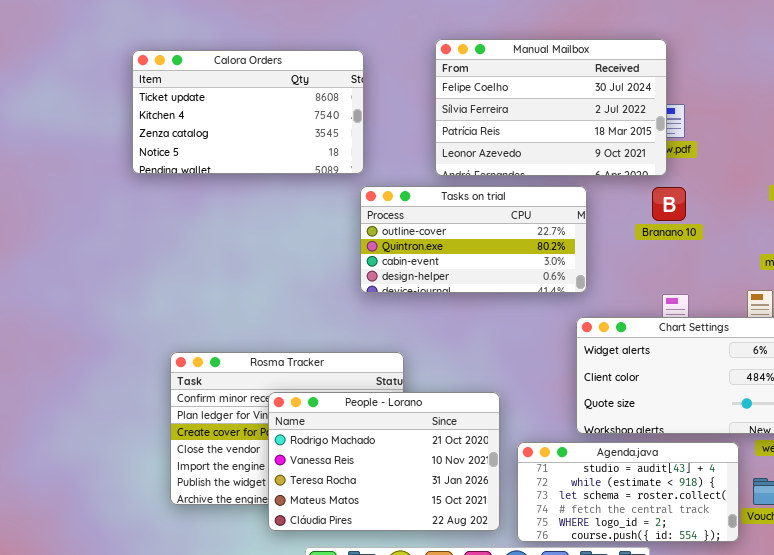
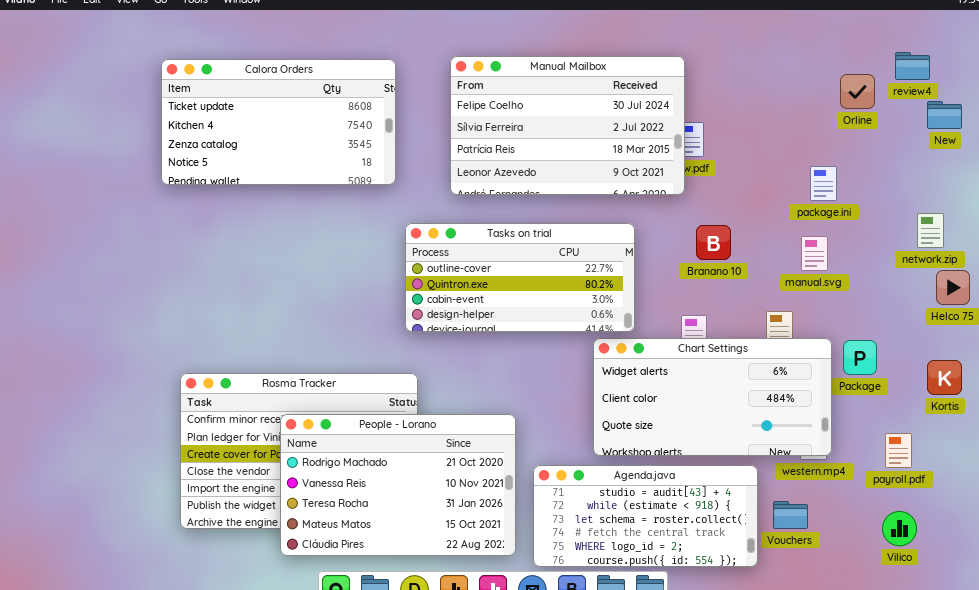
Calora Orders: [132,50,364,174] -> [161,59,396,185], moved
Tasks on trial: [360,186,587,293] -> [405,223,635,332], moved
Branano 10: [652,187,686,221] -> [696,225,731,260], moved

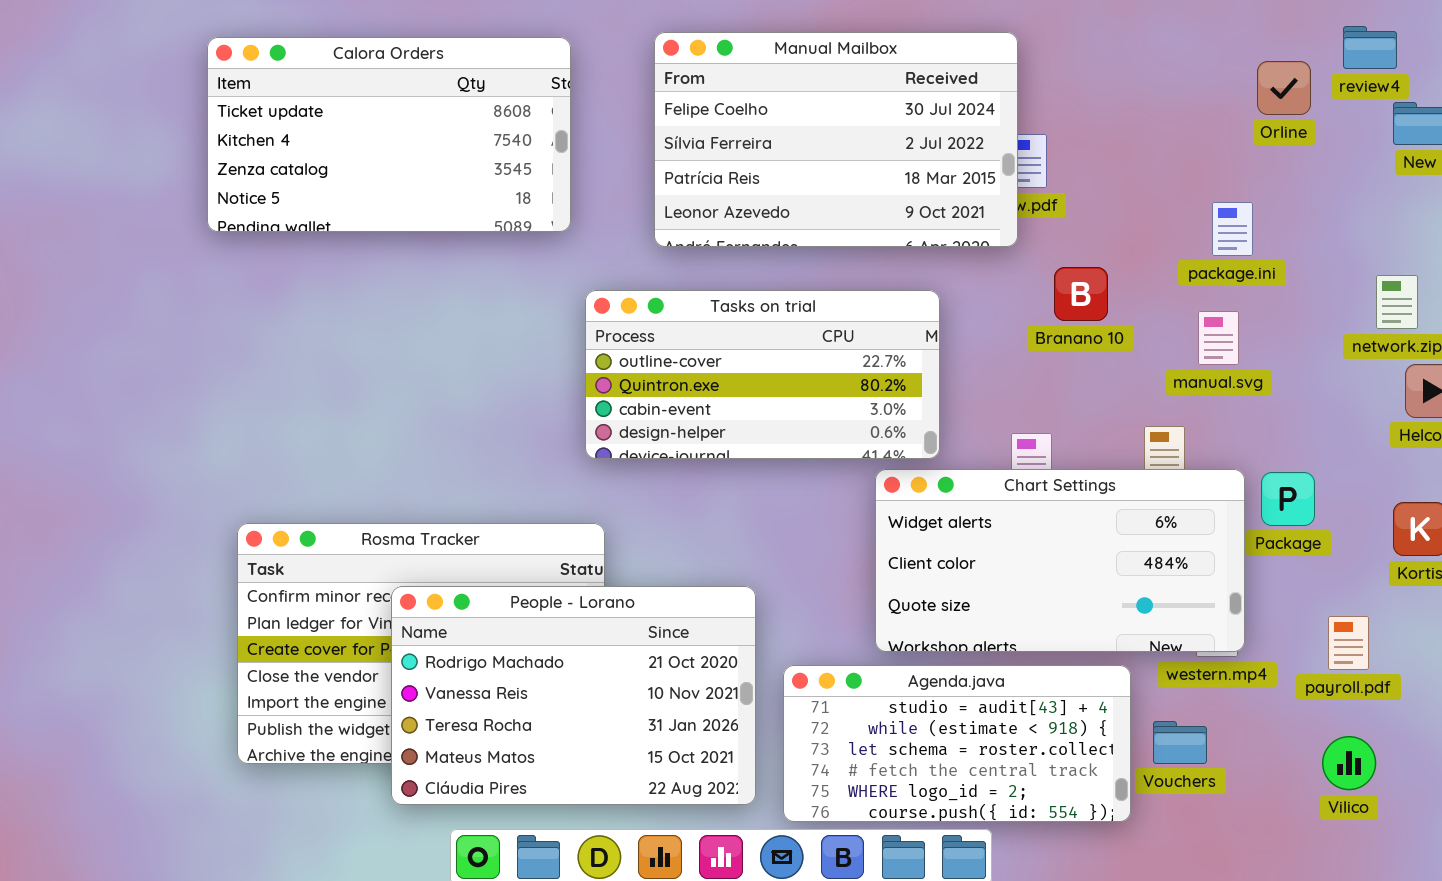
Branano 10: [696,225,731,260] -> [1054,267,1108,321], moved

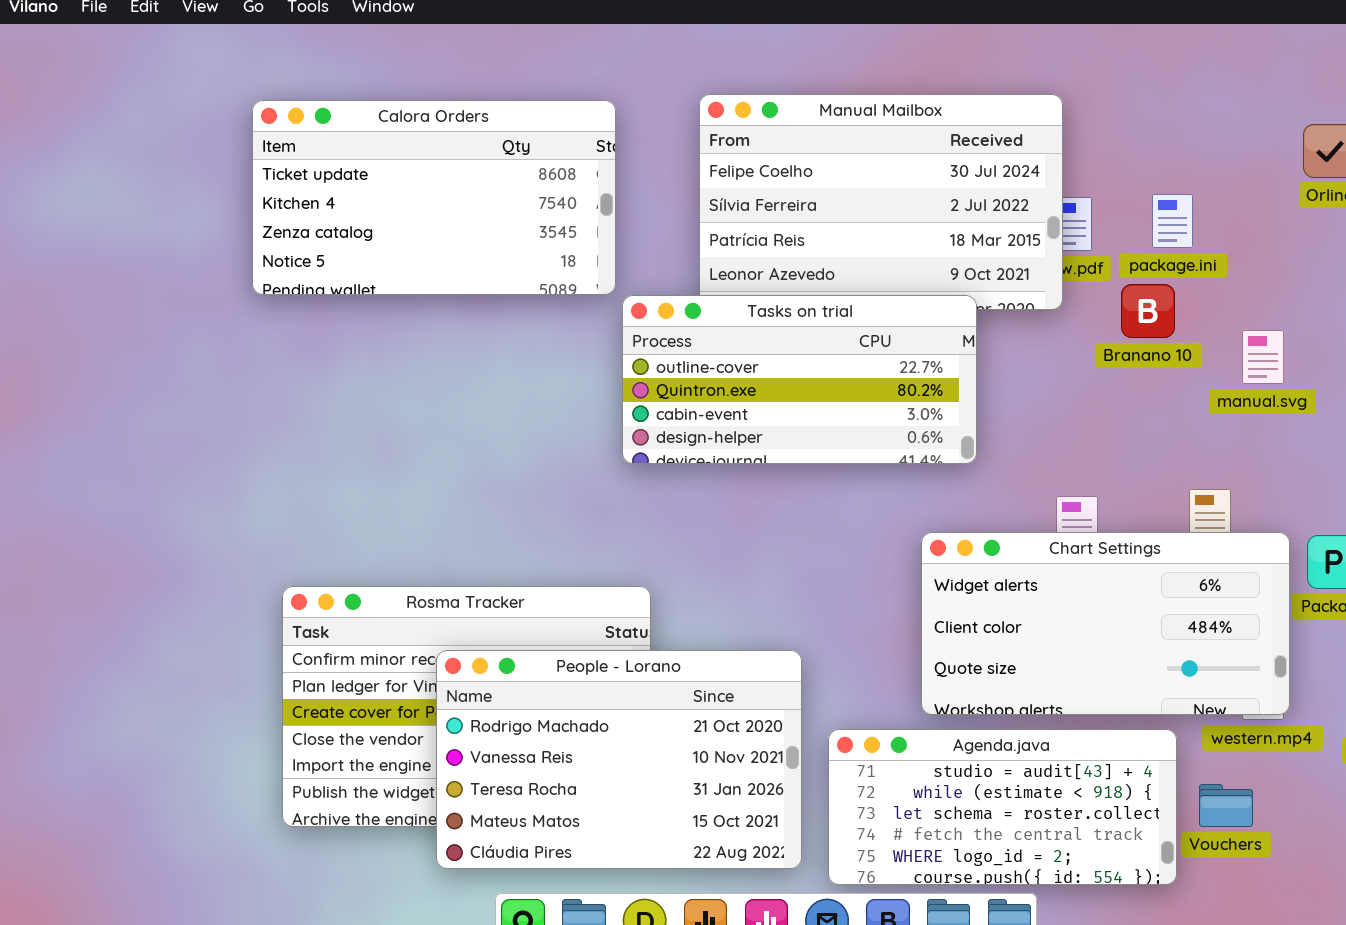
package.ini: [1212,202,1253,256] -> [1152,194,1193,248], moved
Branano 10: [1054,267,1108,321] -> [1121,284,1175,338], moved
Tasks on trial: [585,290,940,459] -> [622,295,977,464], moved
manual.svg: [1198,311,1239,365] -> [1242,330,1284,384], moved

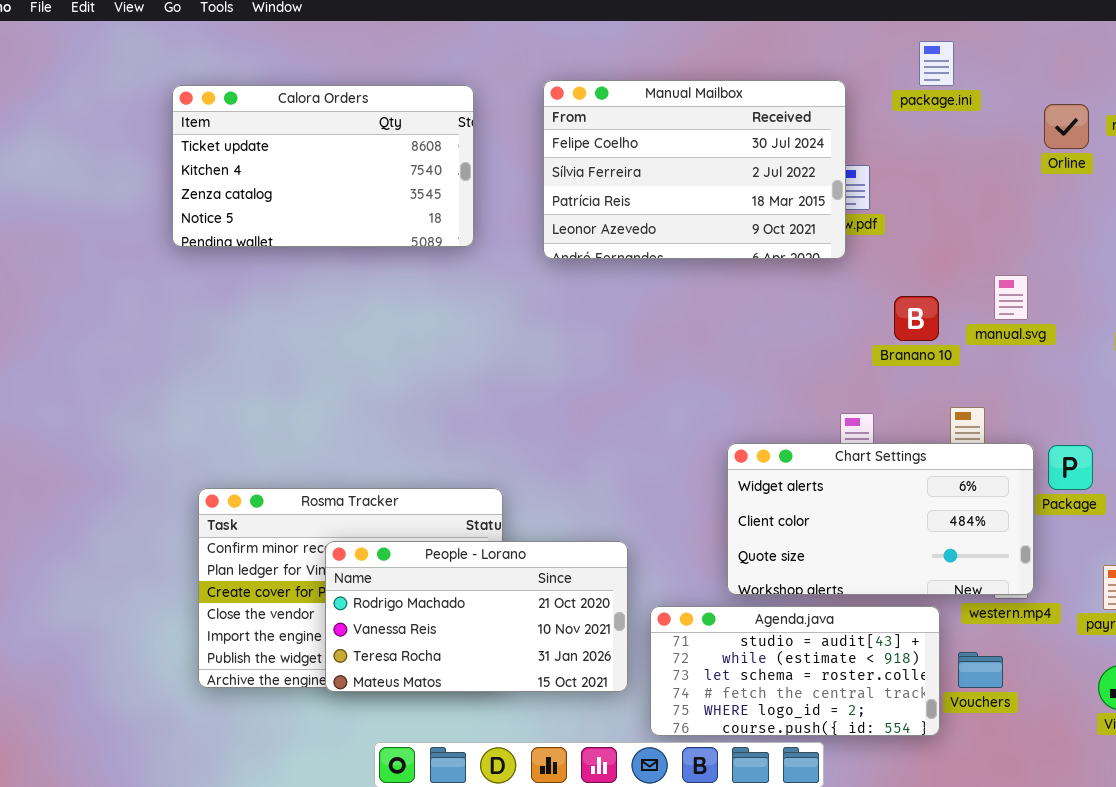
package.ini: [1152,194,1193,248] -> [919,41,954,86], moved
Branano 10: [1121,284,1175,338] -> [894,296,939,341], moved
Tasks on trial: [622,295,977,464] -> none, closed
People - Lorano: [436,650,802,869] -> [325,541,628,692], resized

